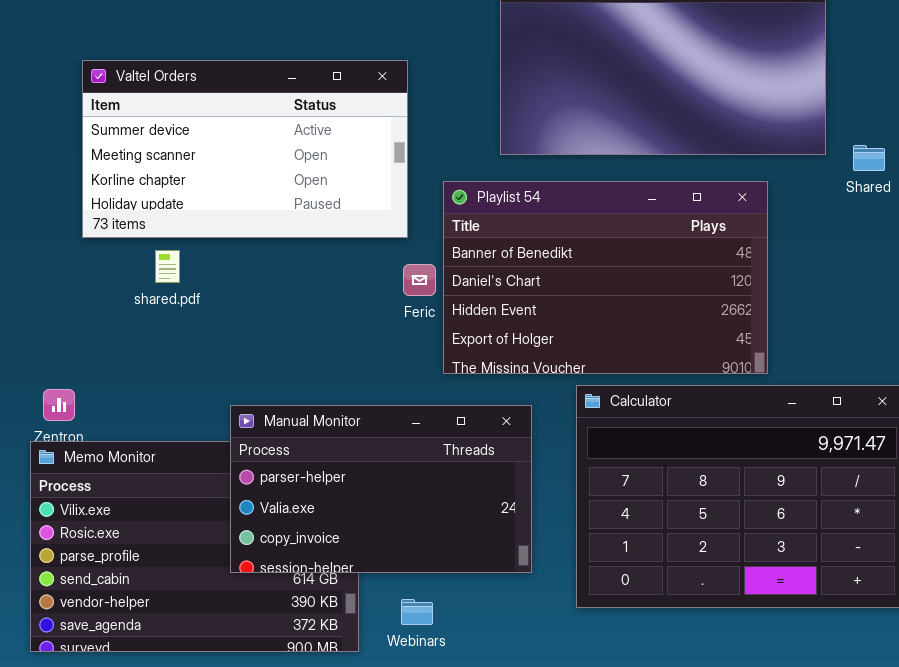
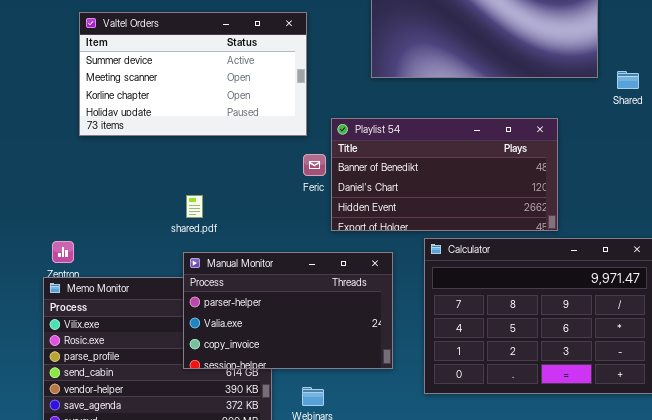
Playlist 54: [443,181,768,374] -> [331,118,558,231], resized
shared.pdf: [155,250,180,283] -> [186,195,203,218], moved

